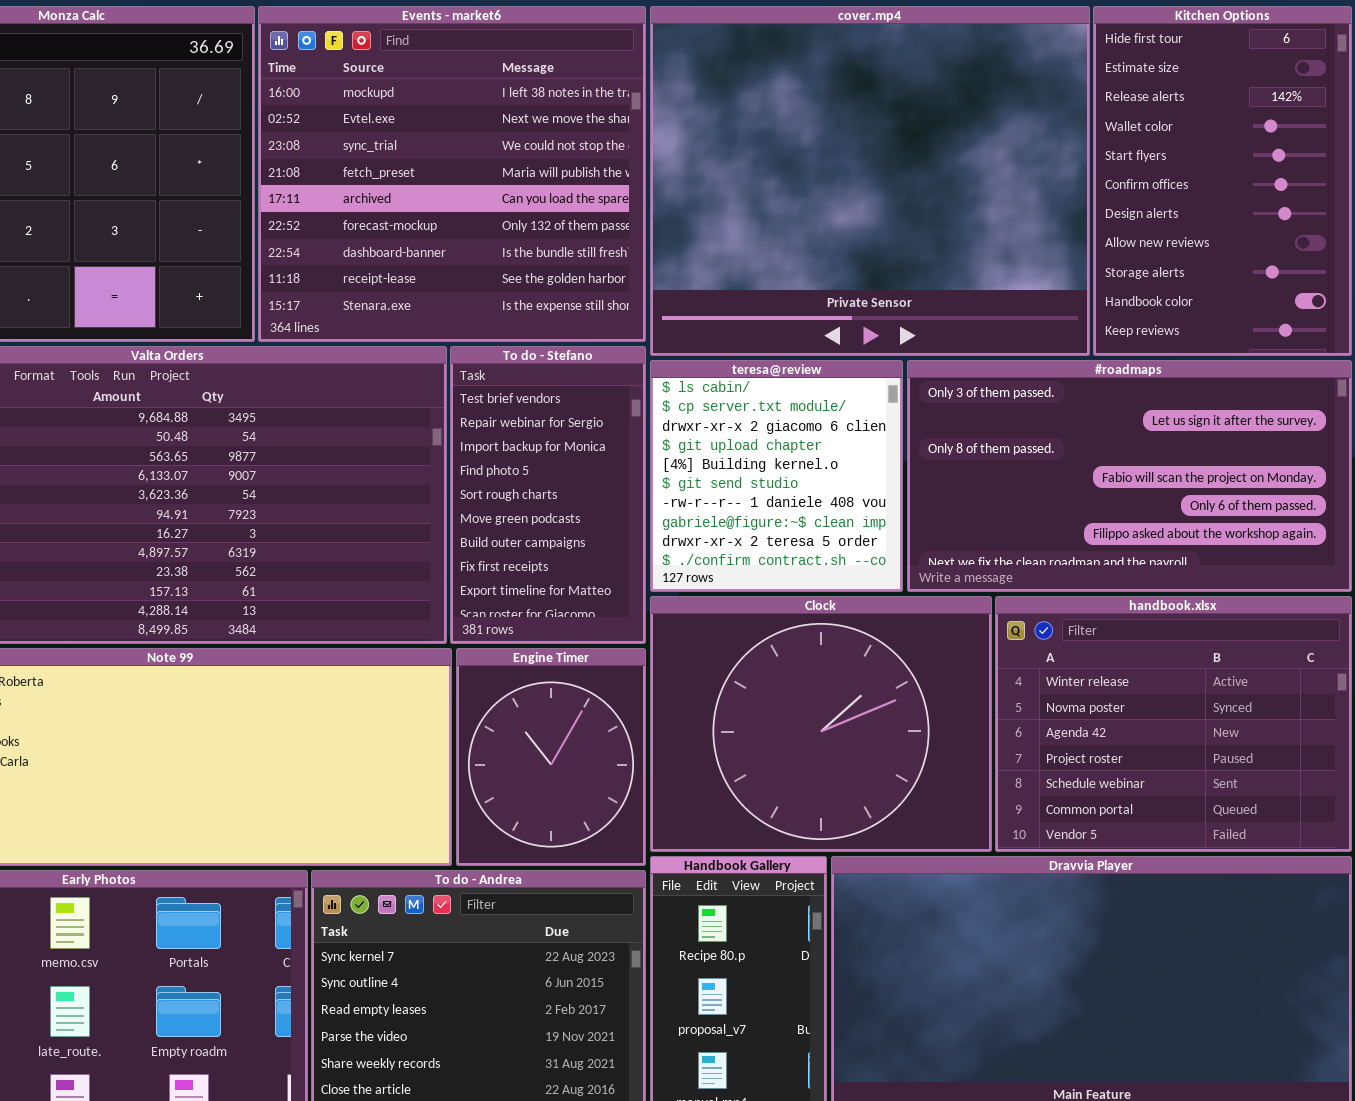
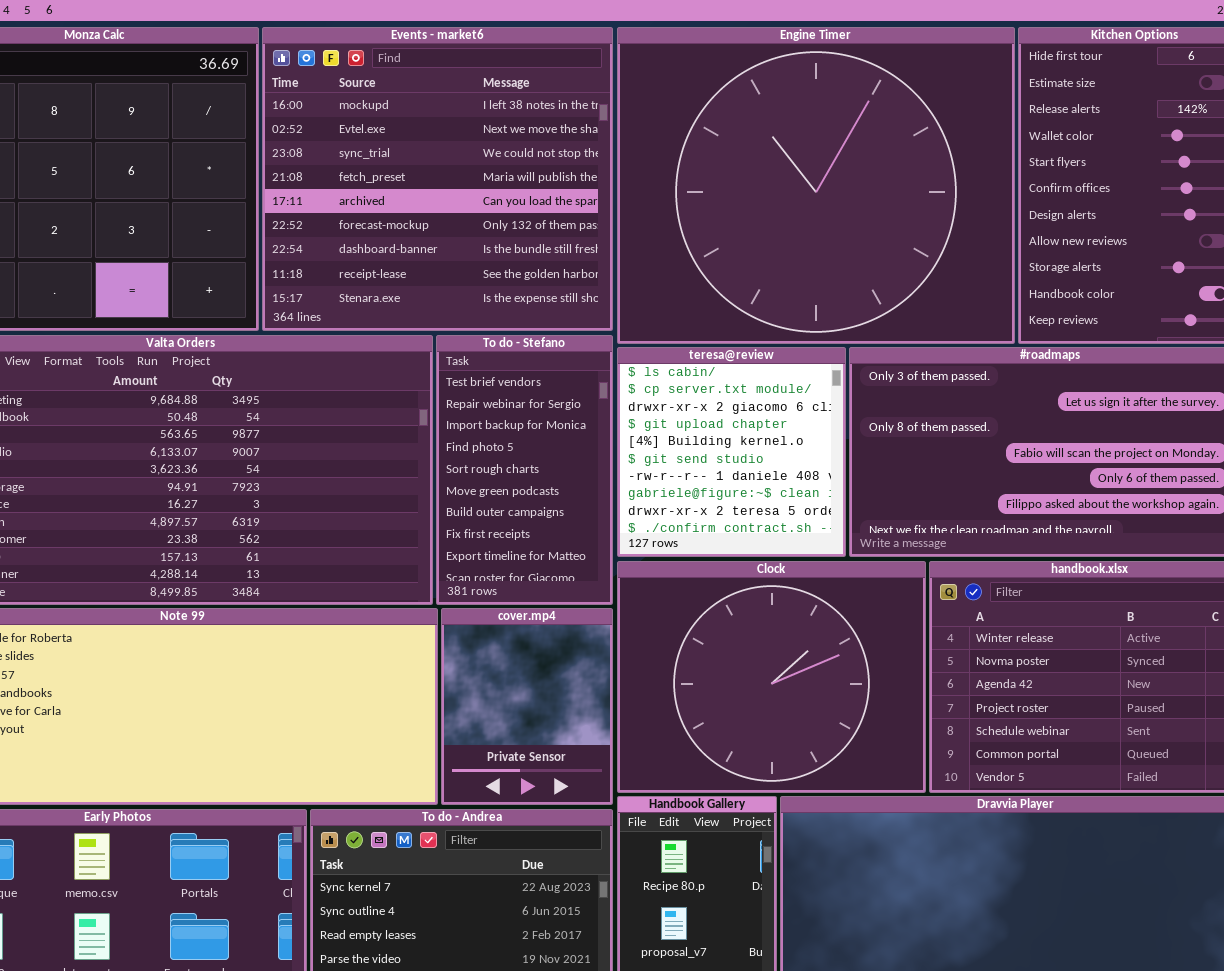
cover.mp4: [650,6,1090,356] -> [441,608,613,805], moved, resized
Engine Timer: [456,648,646,866] -> [617,27,1015,344], moved, resized

